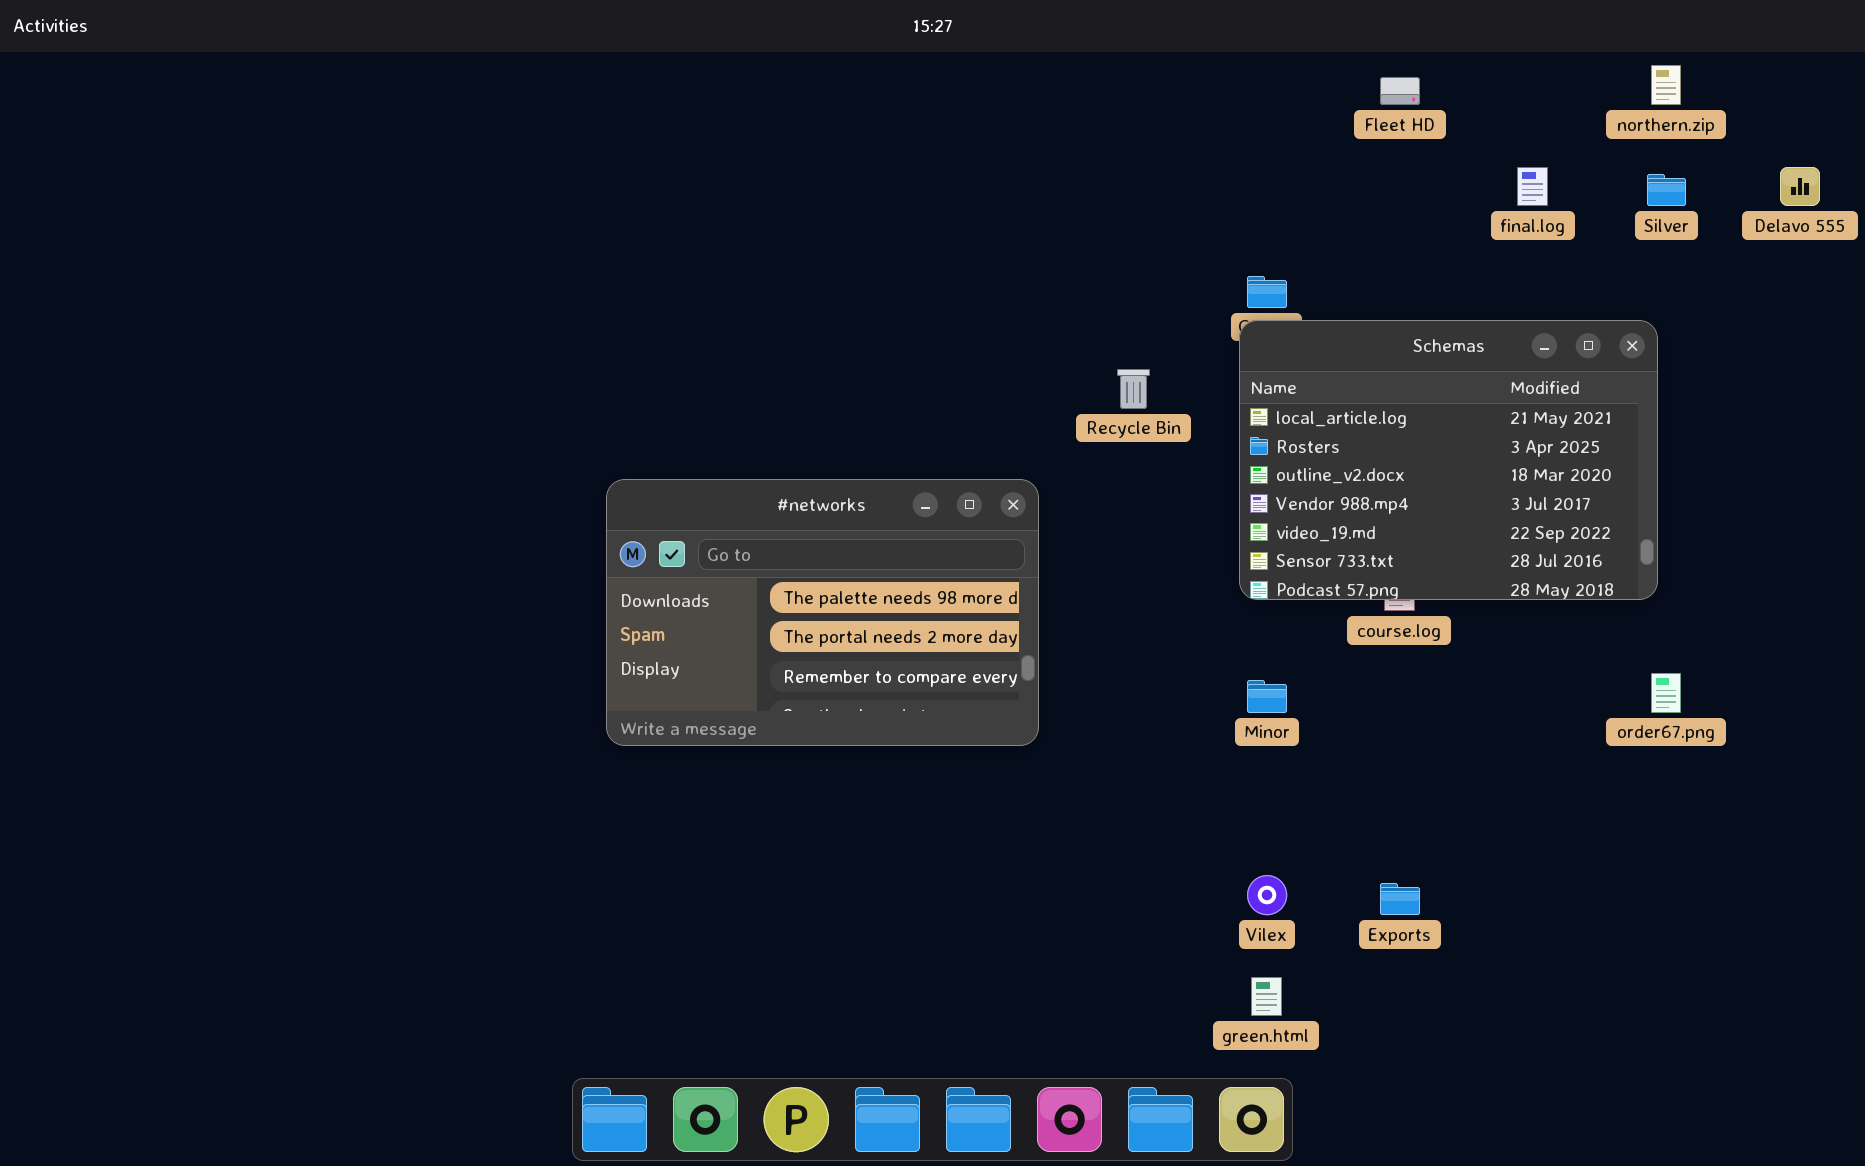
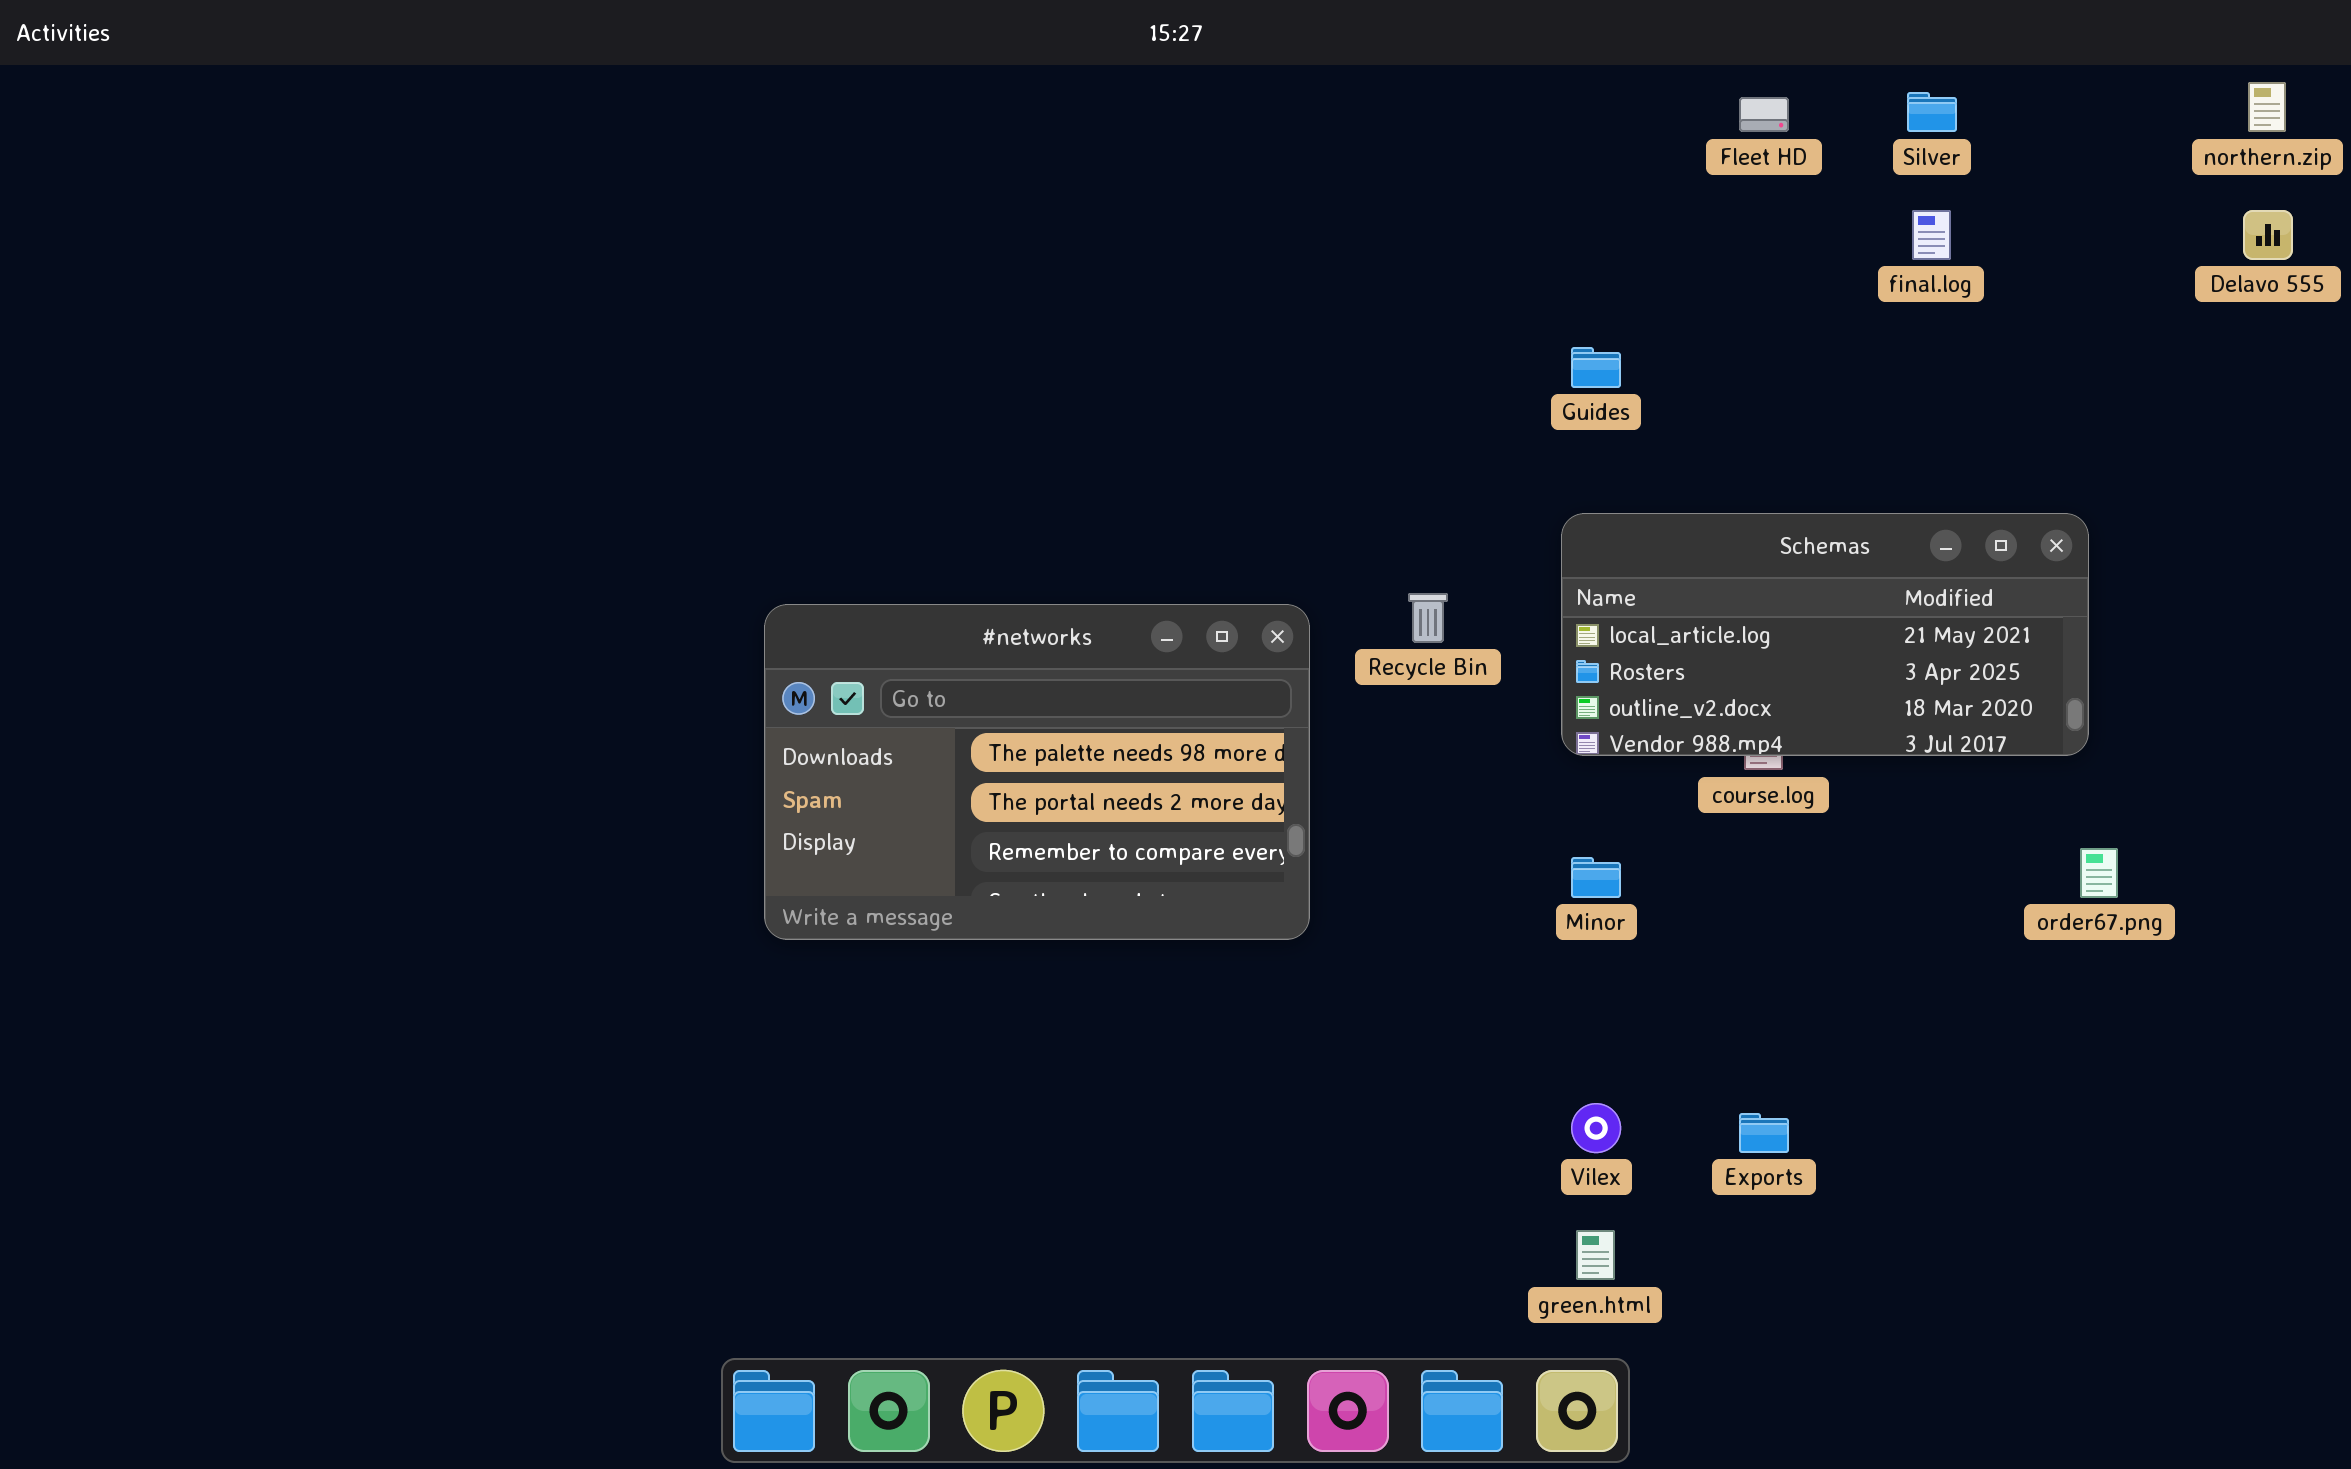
northern.zip: [1651,65,1681,105] -> [2248,82,2286,132], moved
Silver: [1647,174,1686,206] -> [1907,92,1957,132], moved
Schemas: [1239,320,1658,600] -> [1561,513,2089,756], resized
Recycle Bin: [1117,369,1150,409] -> [1408,593,1448,643], moved

